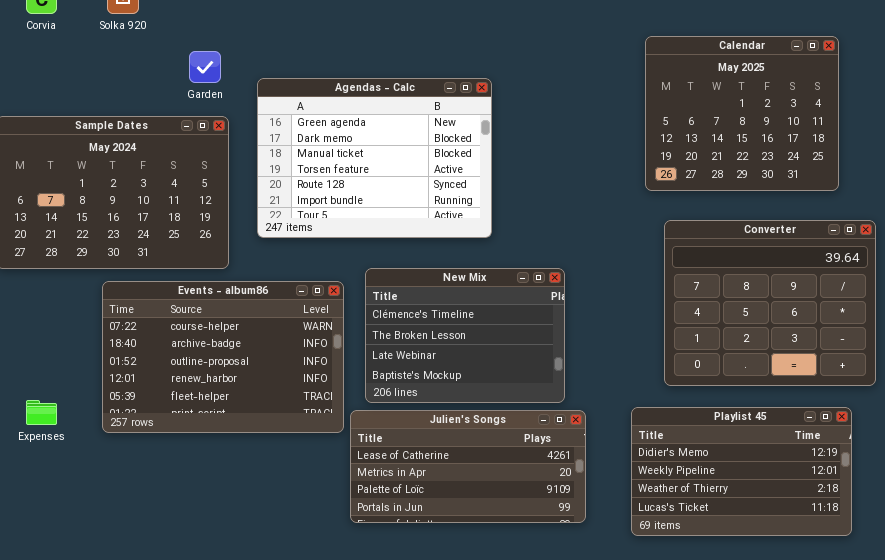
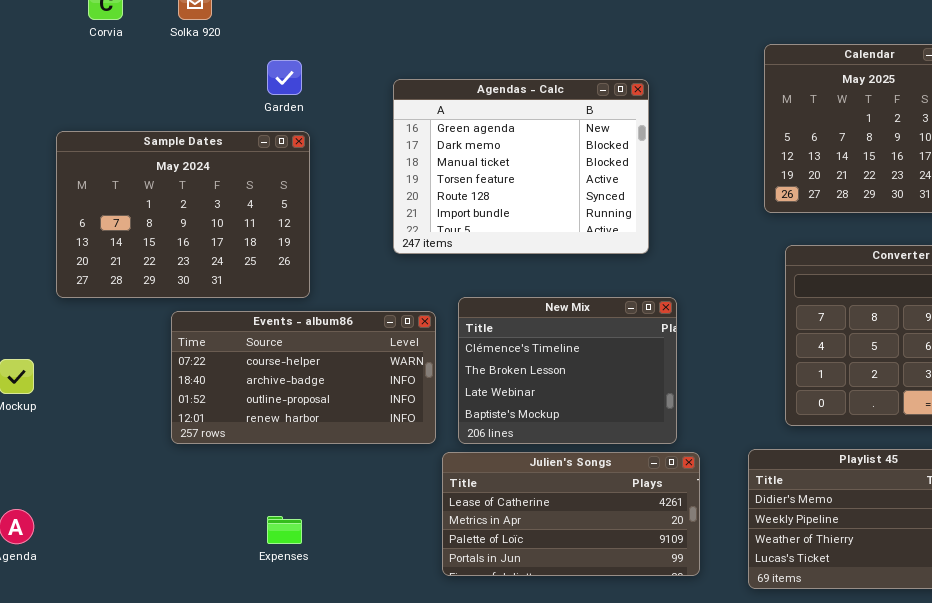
Agendas - Calc: [257,78,492,238] -> [393,79,649,254], moved
Events - album86: [102,281,344,433] -> [171,311,436,444], resized
Expenses: [26,400,57,425] -> [267,516,302,544], moved

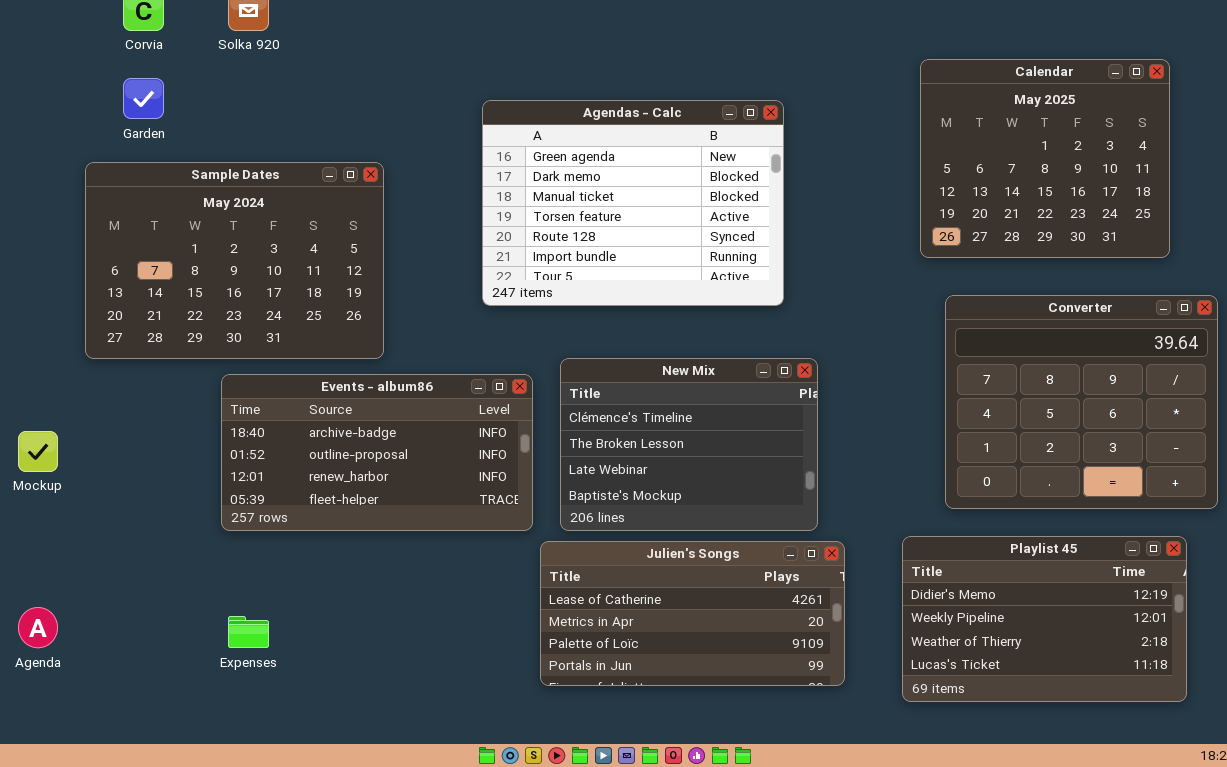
Garden: [267,60,302,95] -> [123,78,164,119], moved
Events - album86: [171,311,436,444] -> [221,374,533,531], scrolled down 1 row
Expenses: [267,516,302,544] -> [228,616,269,648], moved

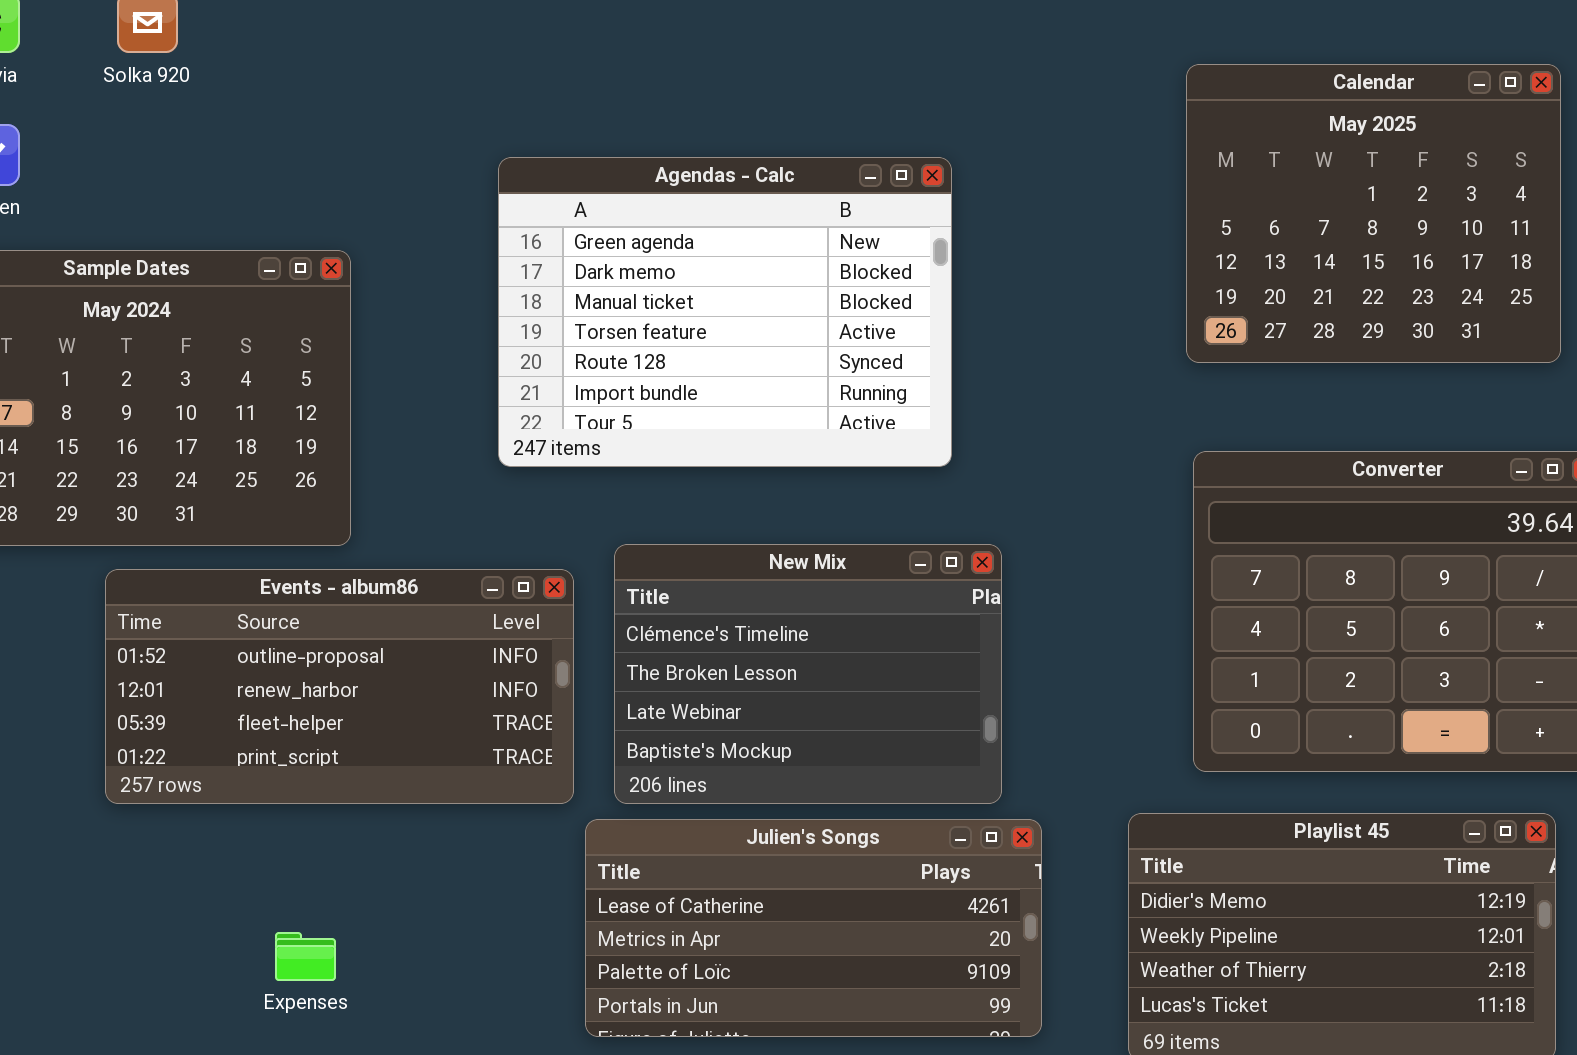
Calendar: [920,59,1170,258] -> [1186,64,1561,363], moved
Events - album86: [221,374,533,531] -> [105,569,574,804], scrolled down 1 row
Expenses: [228,616,269,648] -> [275,932,336,981], moved

